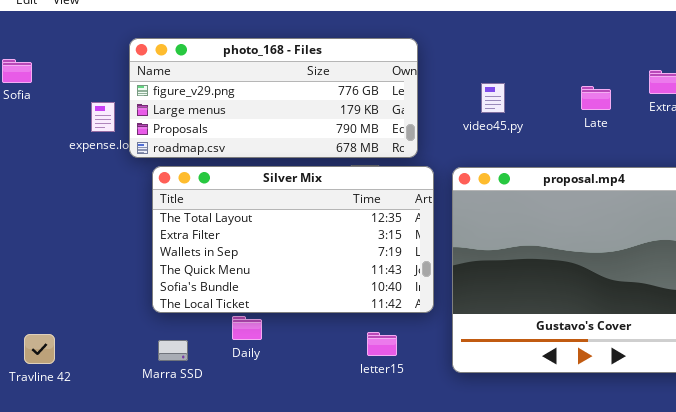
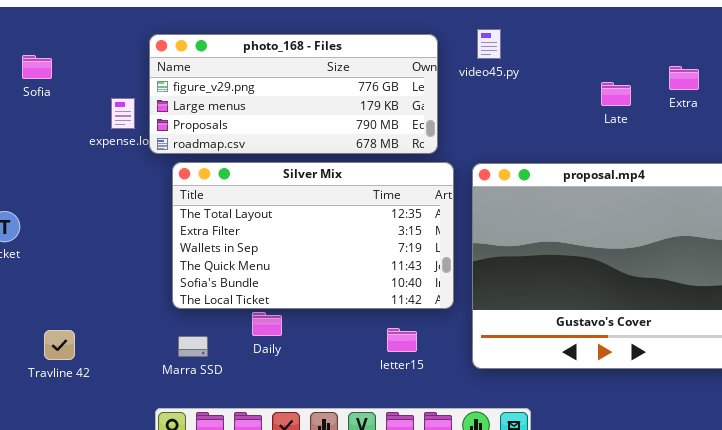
video45.py: [481,83,505,113] -> [477,29,501,59], moved

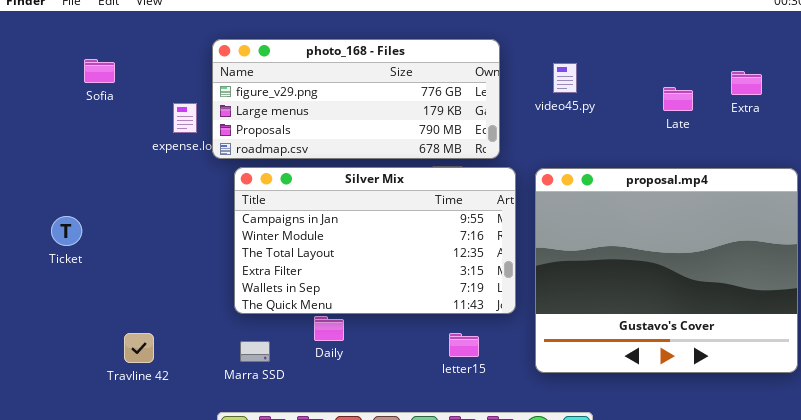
video45.py: [477,29,501,59] -> [553,63,577,93], moved
Silver Mix: [172,162,454,309] -> [234,167,516,314], scrolled up 2 rows
Travline 42: [44,330,75,360] -> [124,333,154,363], moved

